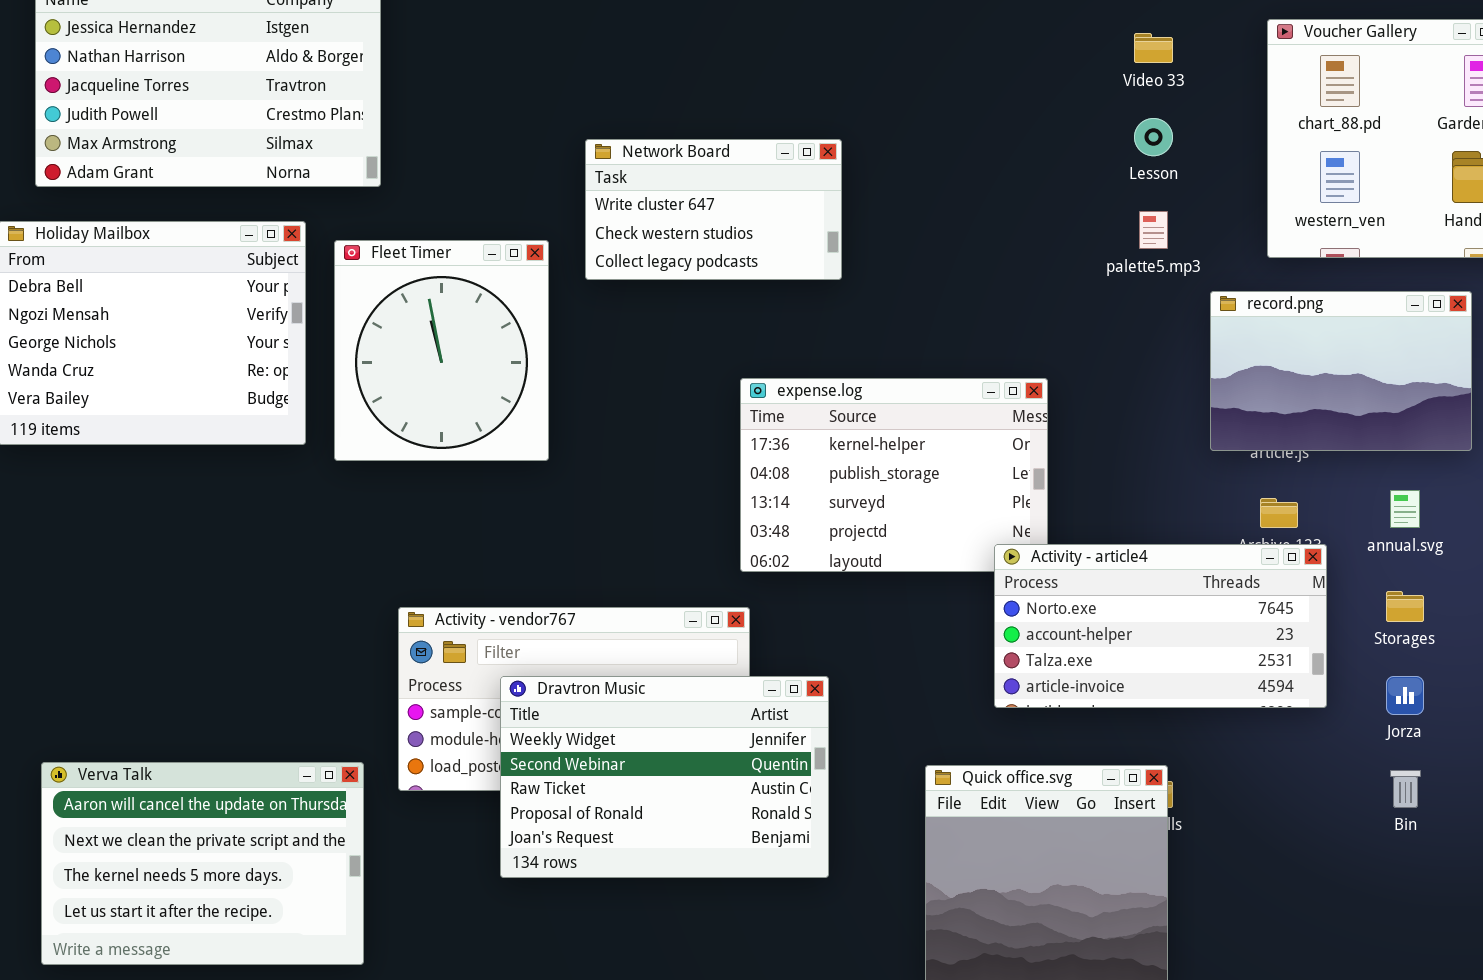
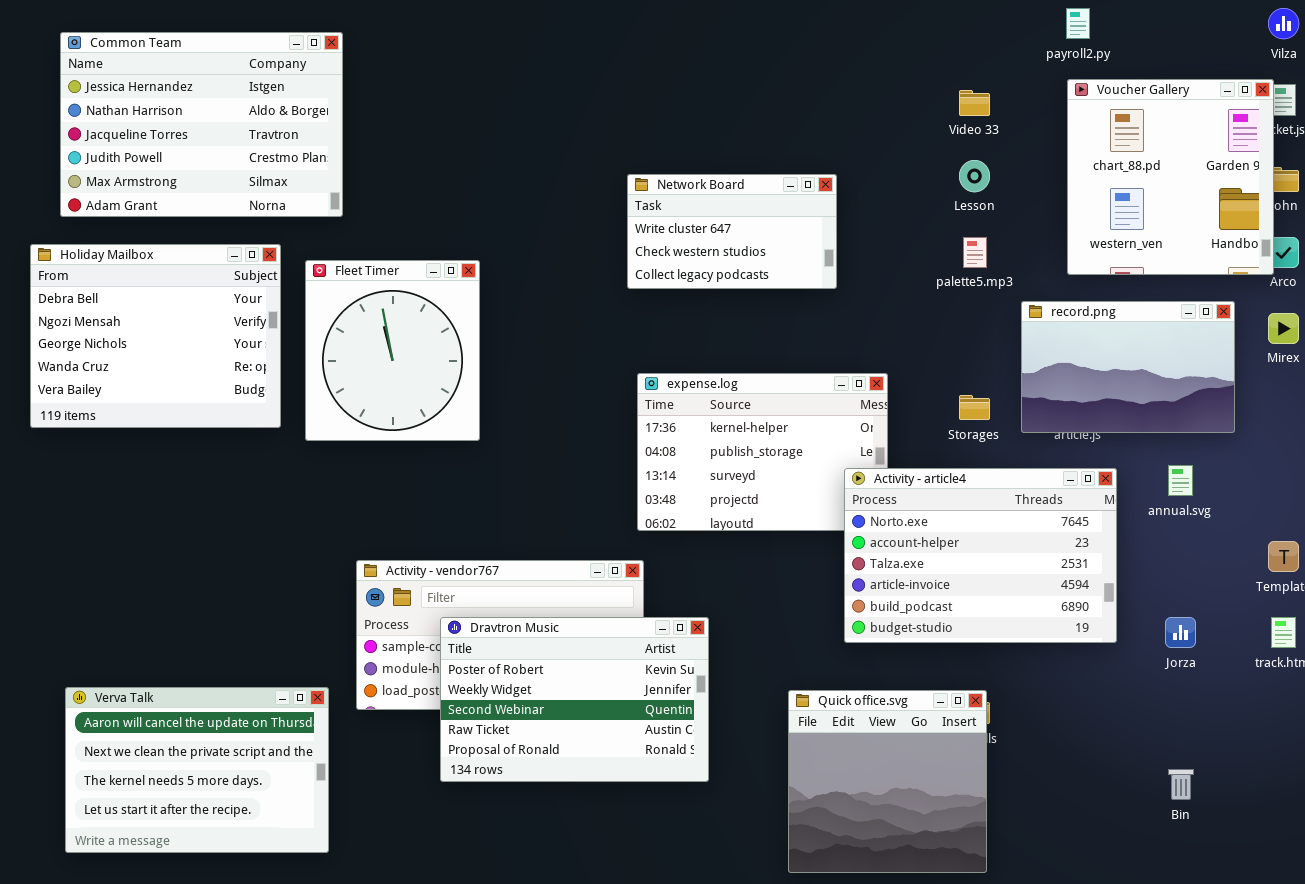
Network Board: [585,139,842,280] -> [627,174,837,289], moved
Activity - article4: [994,544,1327,708] -> [844,468,1117,643], resized
Storages: [1386,591,1424,622] -> [959,395,990,420], moved
Dravtron Music: [500,676,829,878] -> [440,617,709,782], scrolled up 1 row
Bin: [1390,770,1421,808] -> [1168,769,1194,800], moved

